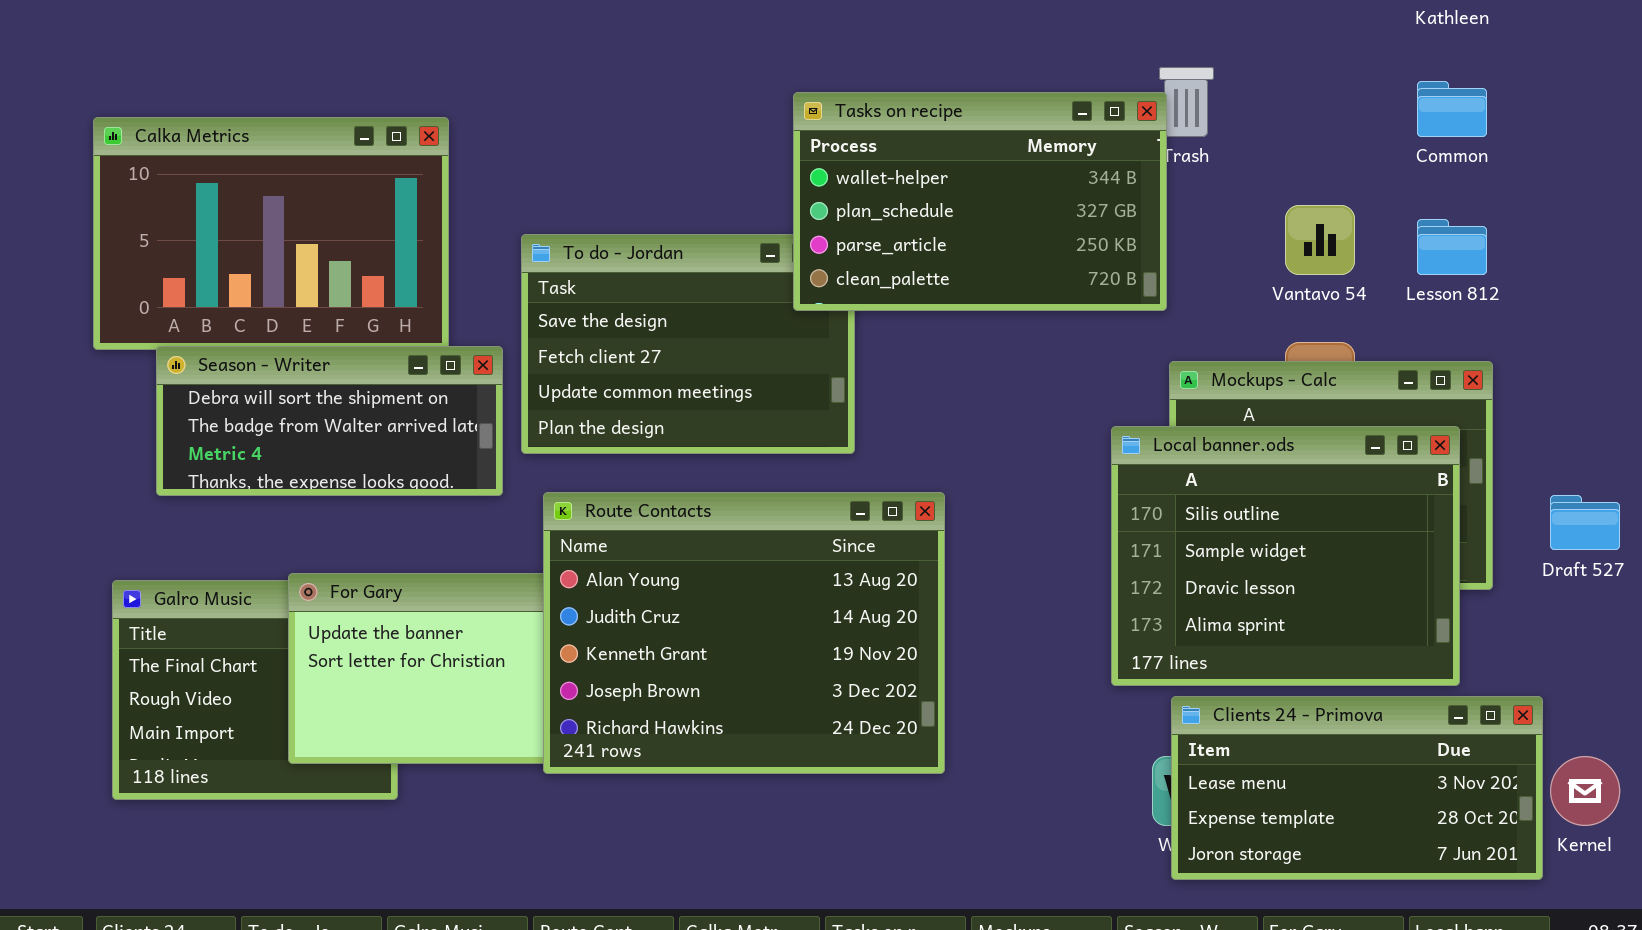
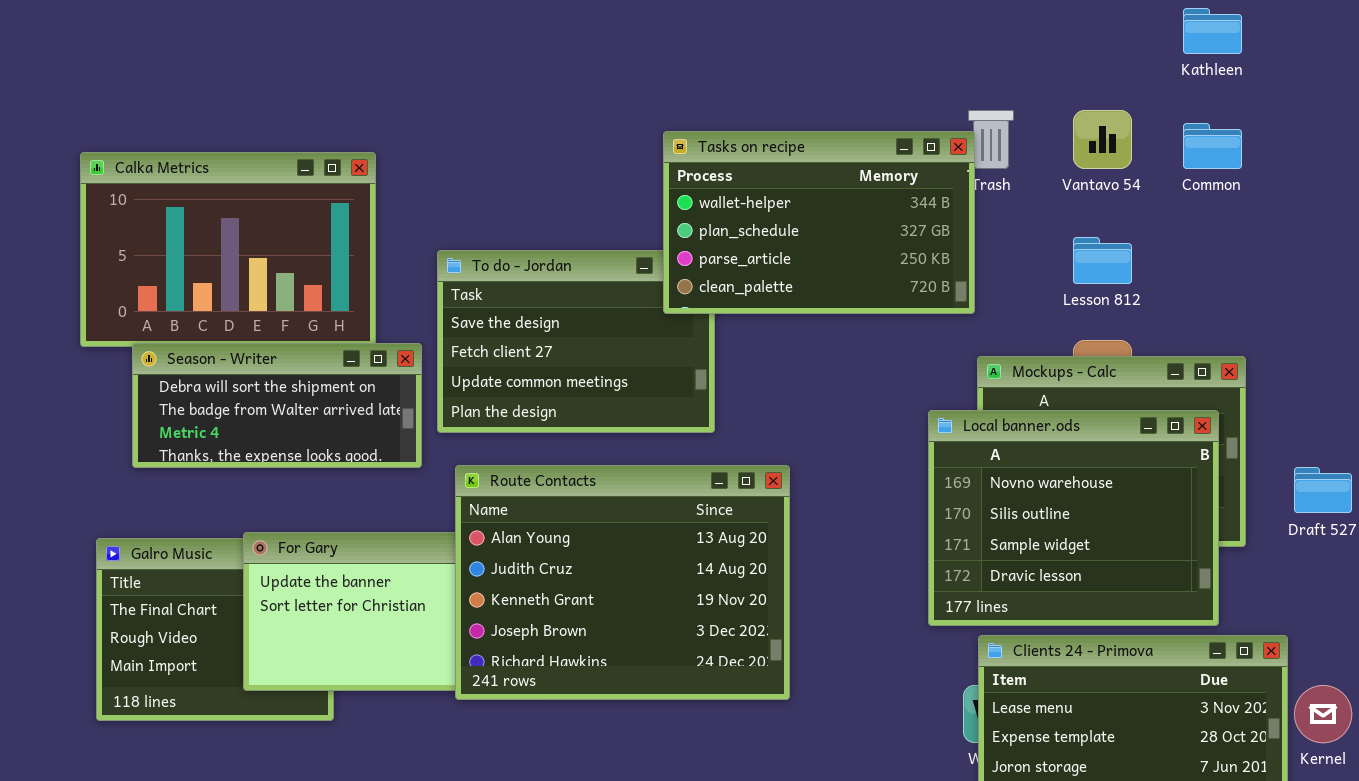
Vantavo 54: [1285,205,1355,275] -> [1073,110,1132,169], moved
Lesson 812: [1417,219,1487,275] -> [1073,237,1132,284], moved
Local banner.ods: [1111,426,1460,686] -> [928,410,1219,626], scrolled up 1 row

